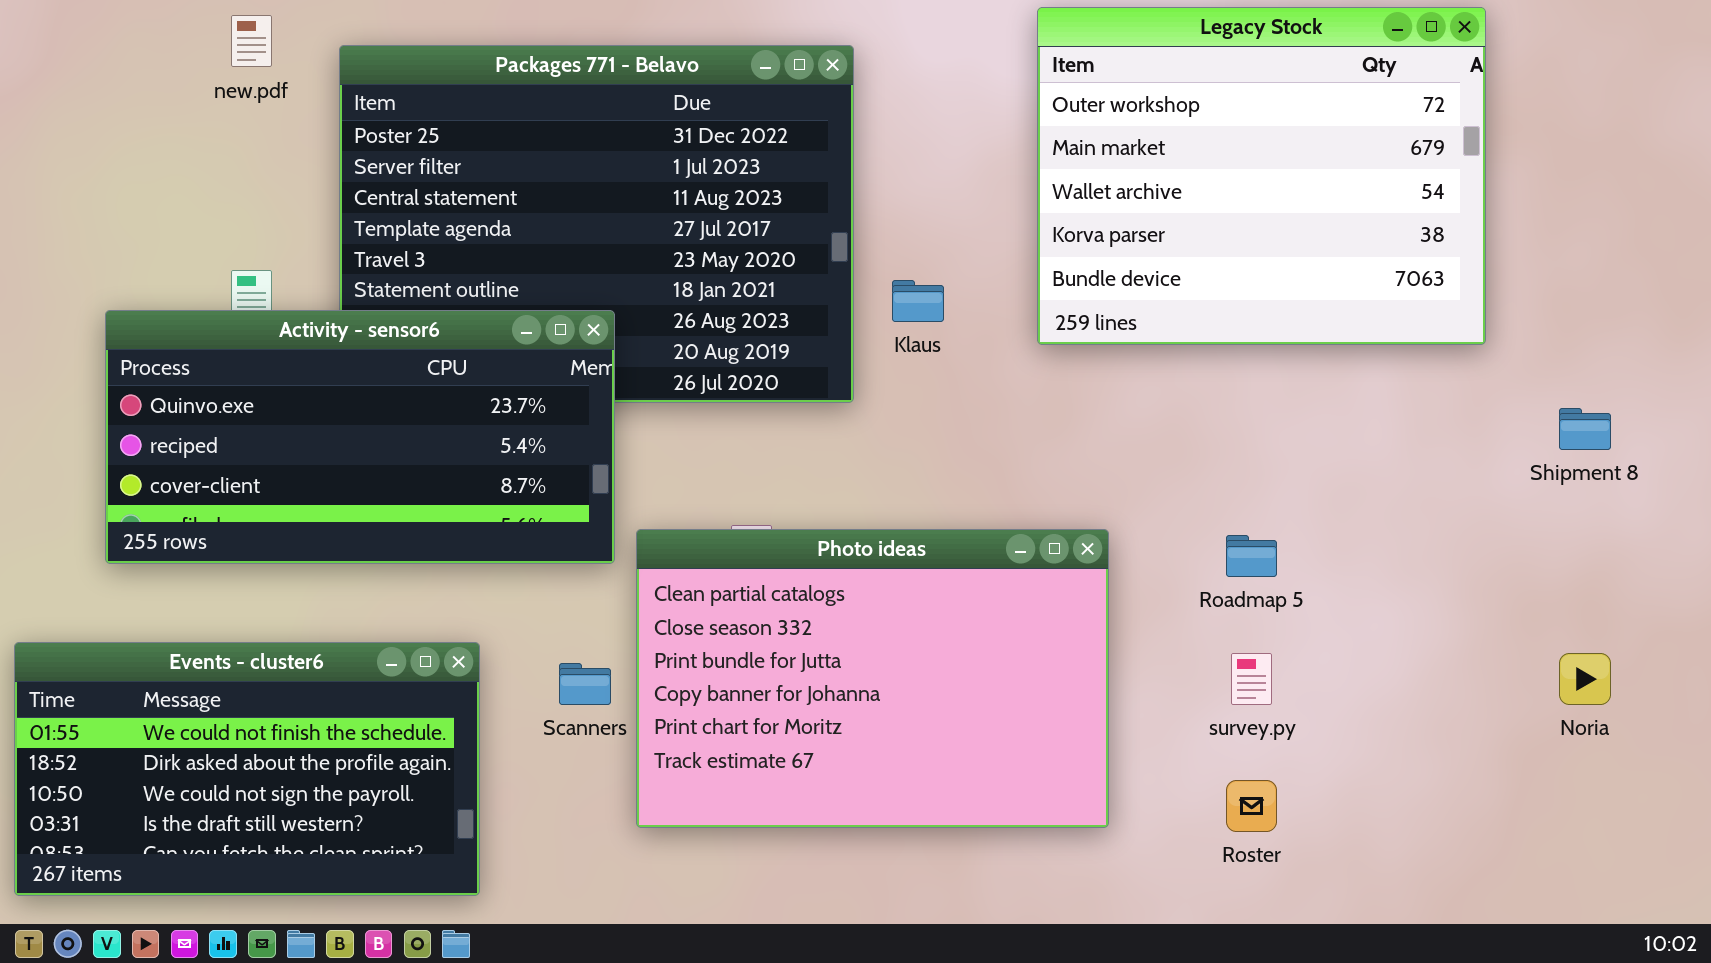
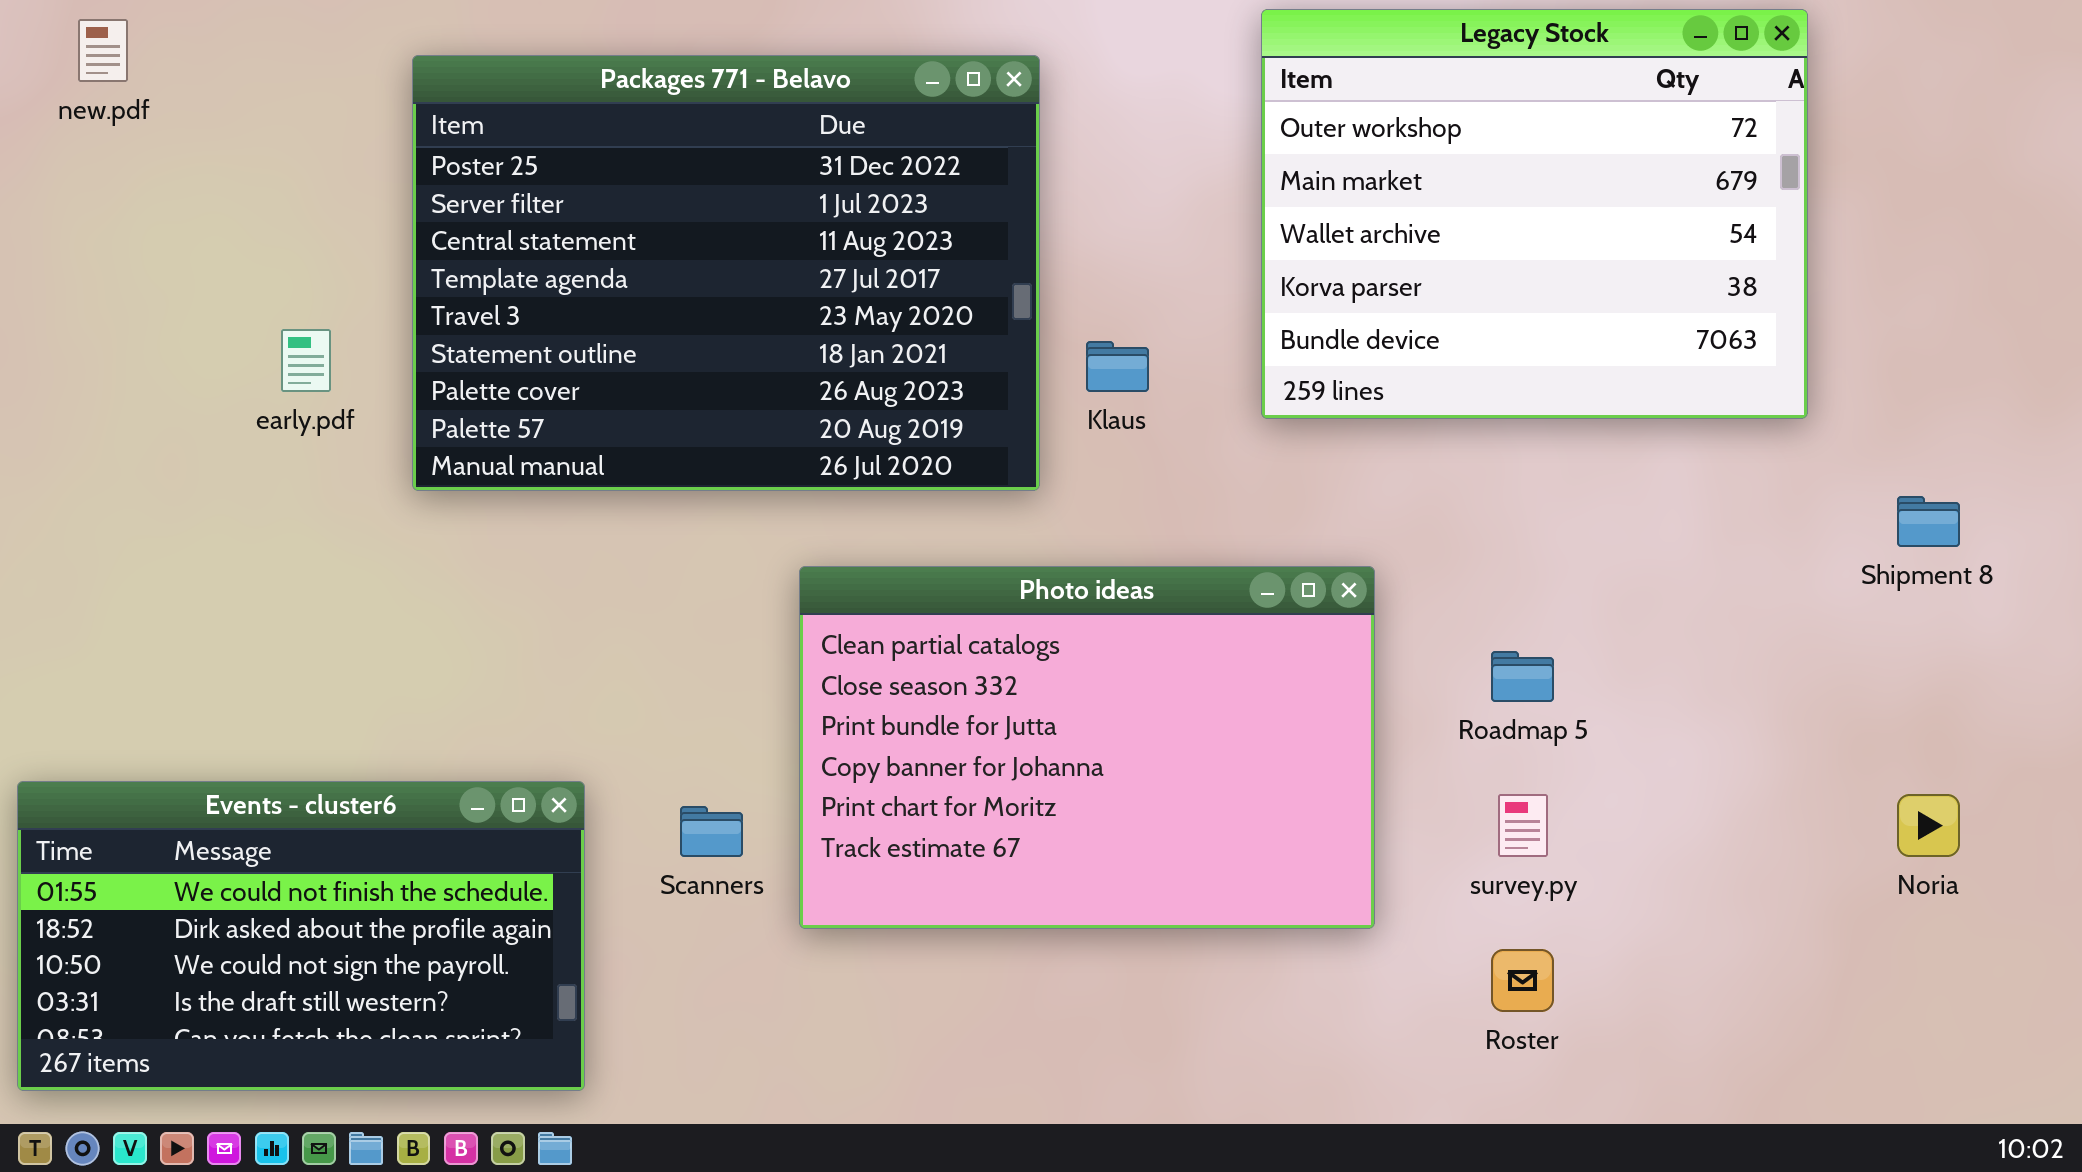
new.pdf: [231,15,272,67] -> [78,19,128,82], moved
Activity - sensor6: [105,310,615,564] -> none, closed
Photo ideas: [636,529,1109,828] -> [799,566,1375,929], moved

